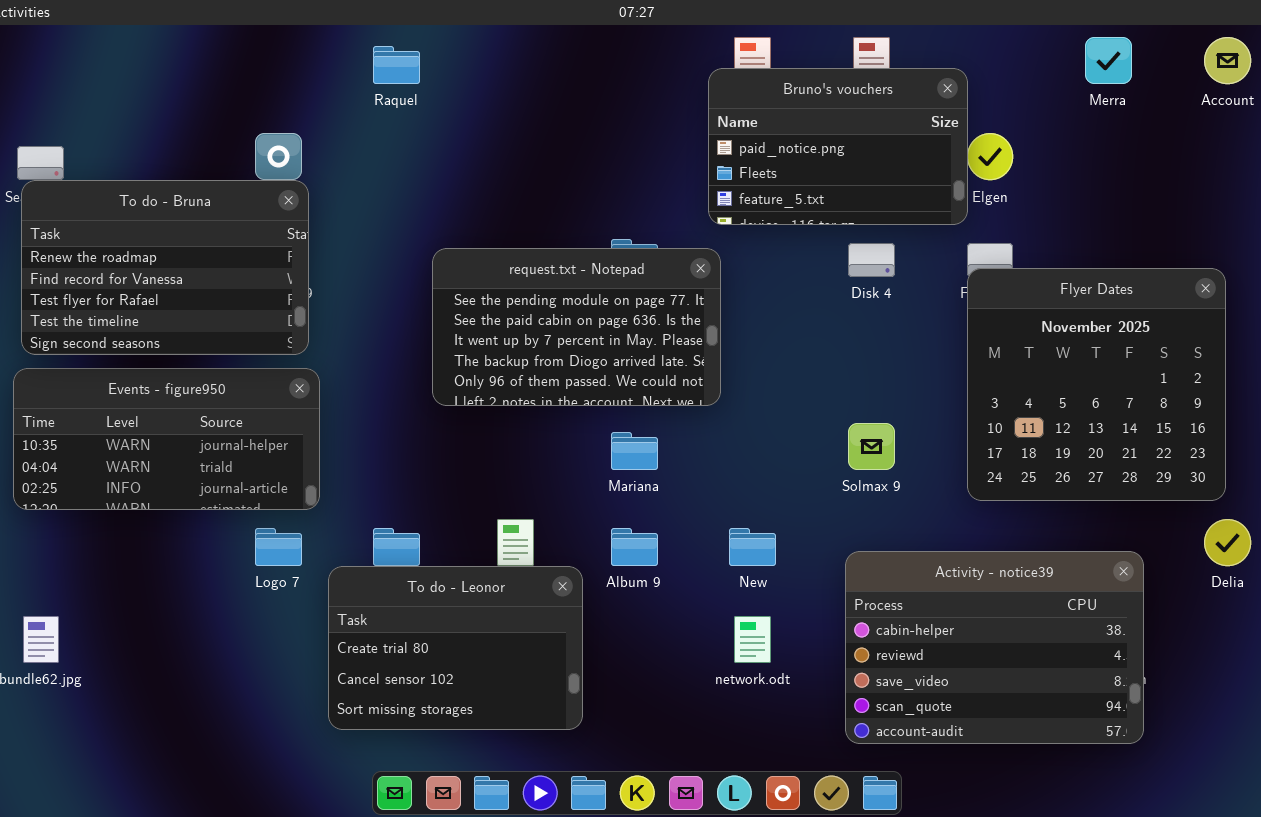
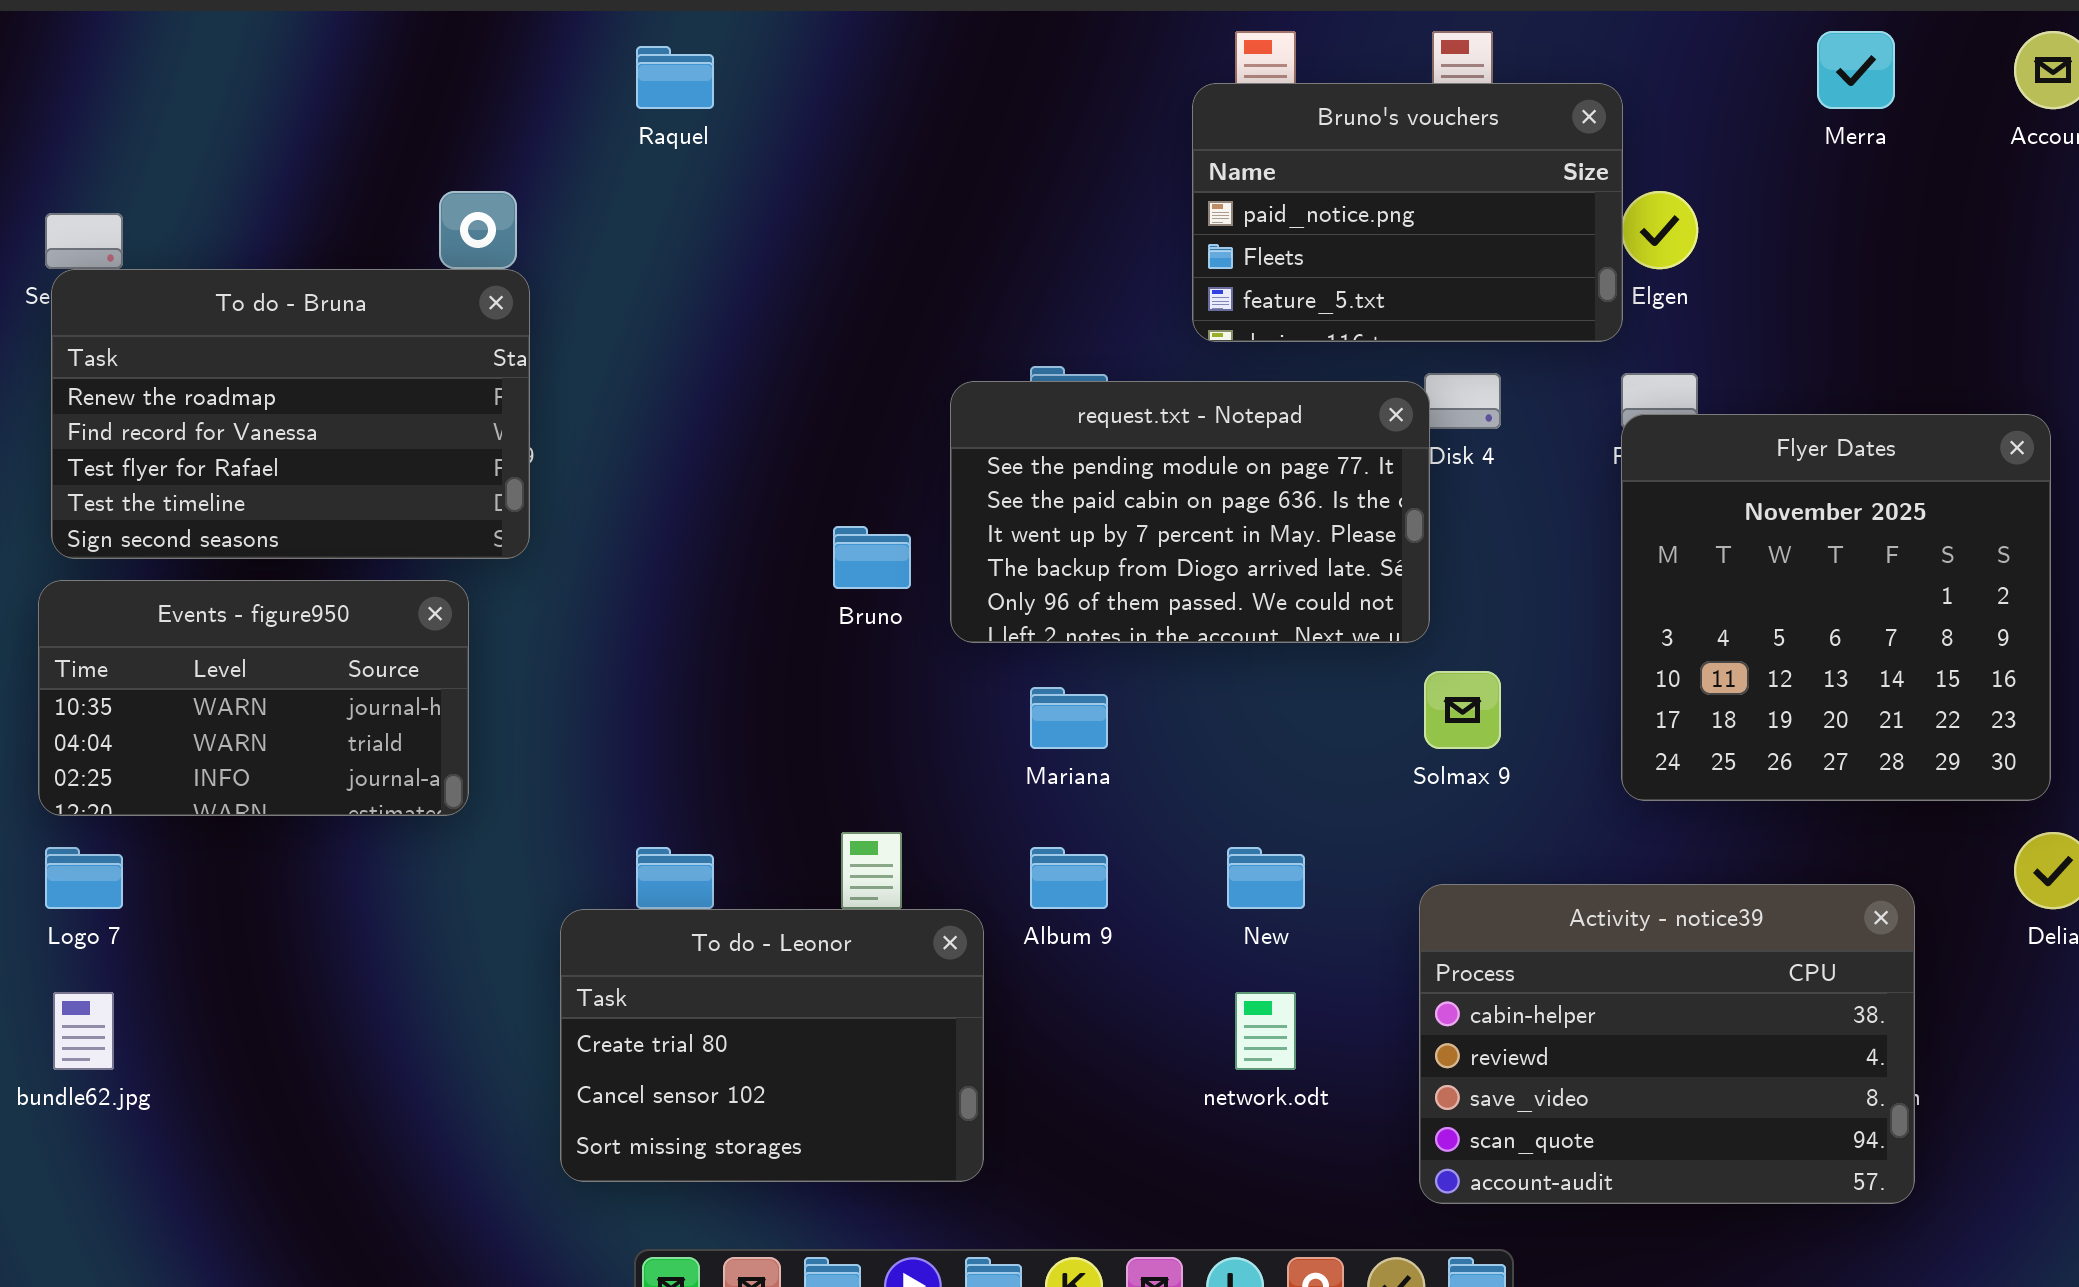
request.txt - Notepad: [432,248,721,406] -> [950,381,1430,643], moved
Events - figure950: [13,368,320,510] -> [38,580,469,816], resized
Logo 7: [255,528,302,566] -> [45,847,123,909], moved

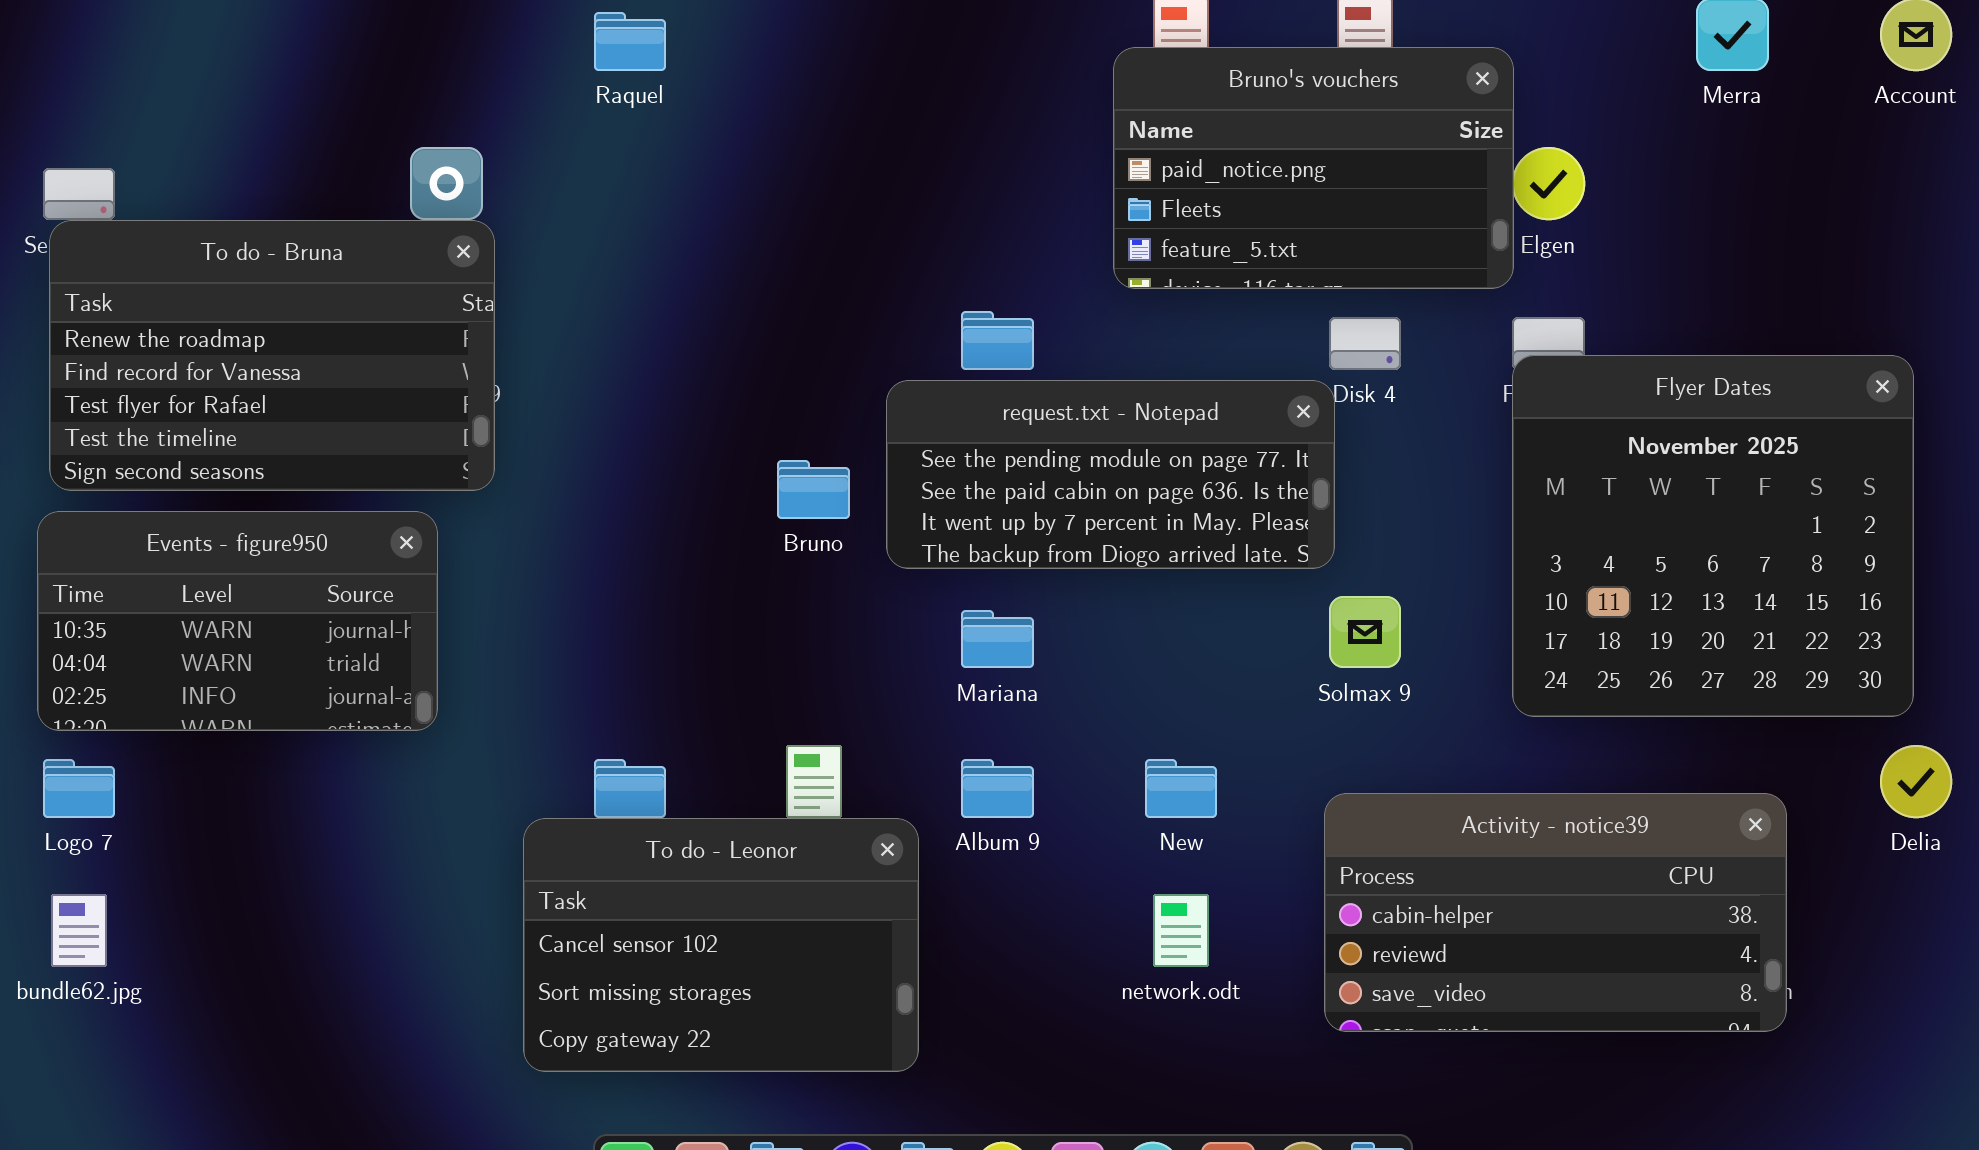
request.txt - Notepad: [950,381,1430,643] -> [886,380,1335,569], resized
Activity - notice39: [1419,884,1915,1204] -> [1324,793,1787,1032], resized
To do - Leonor: [560,909,984,1182] -> [523,818,919,1072], scrolled down 1 row

